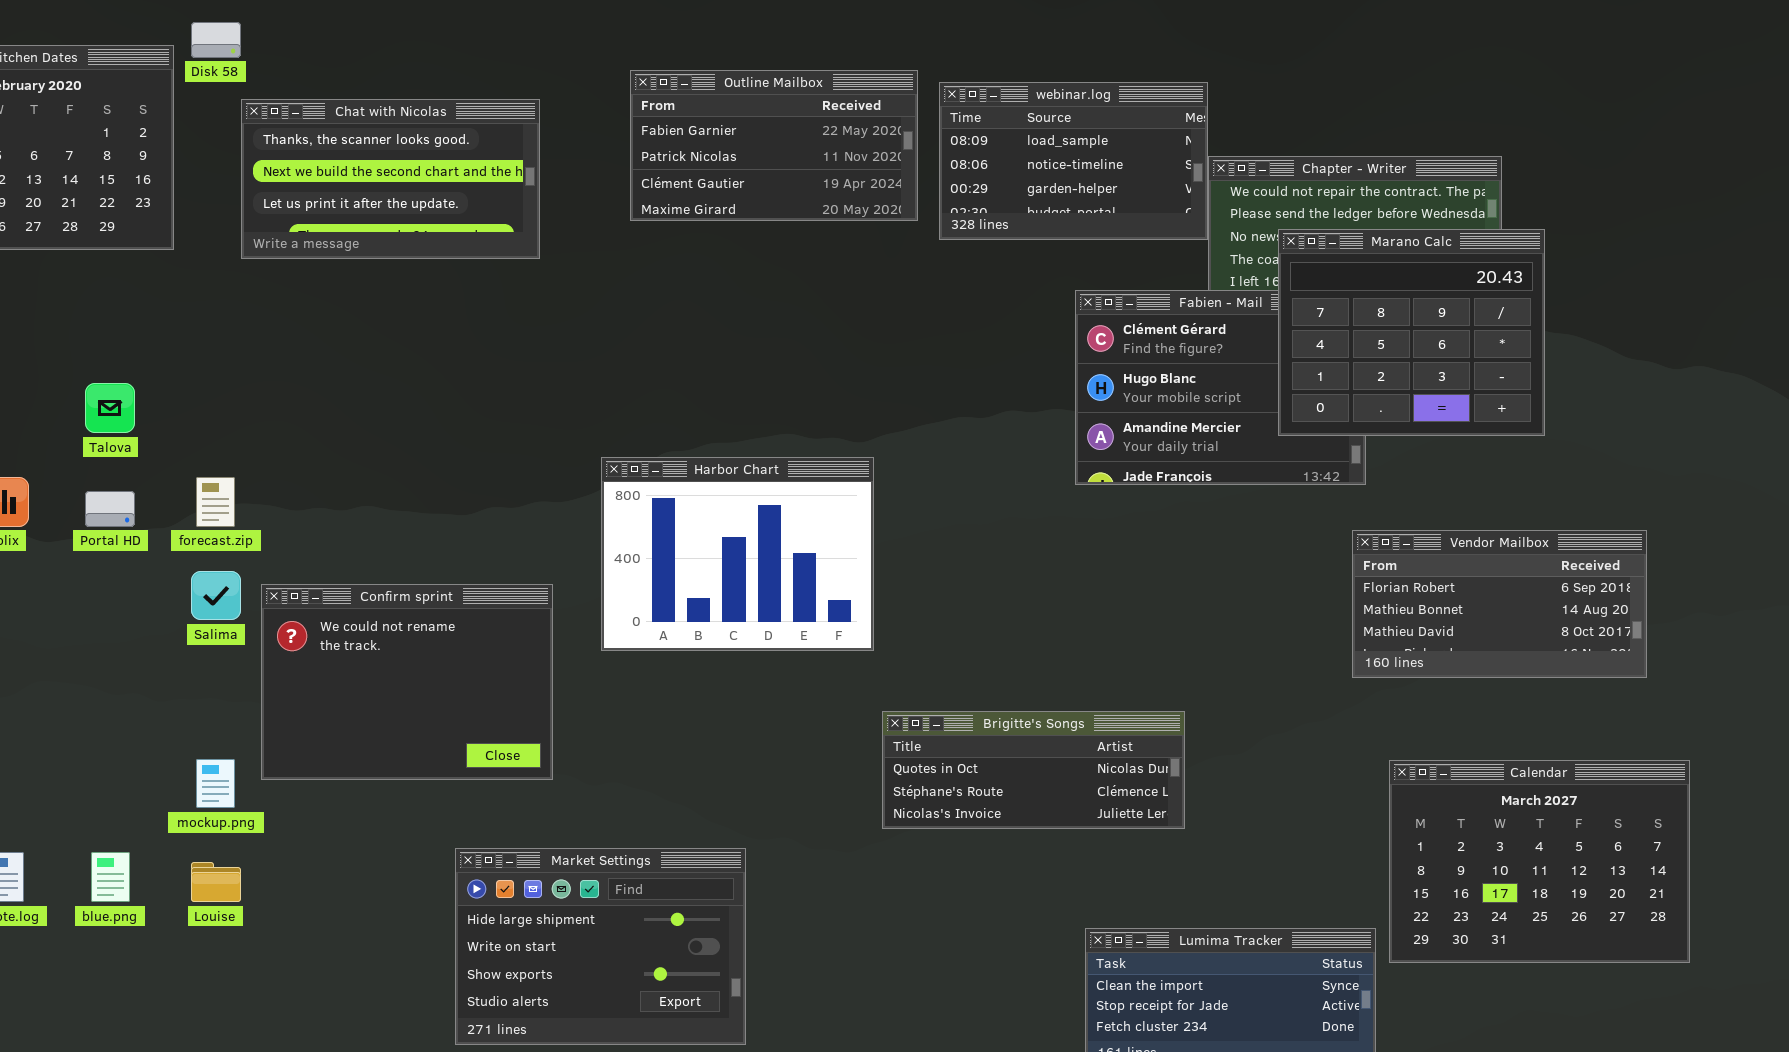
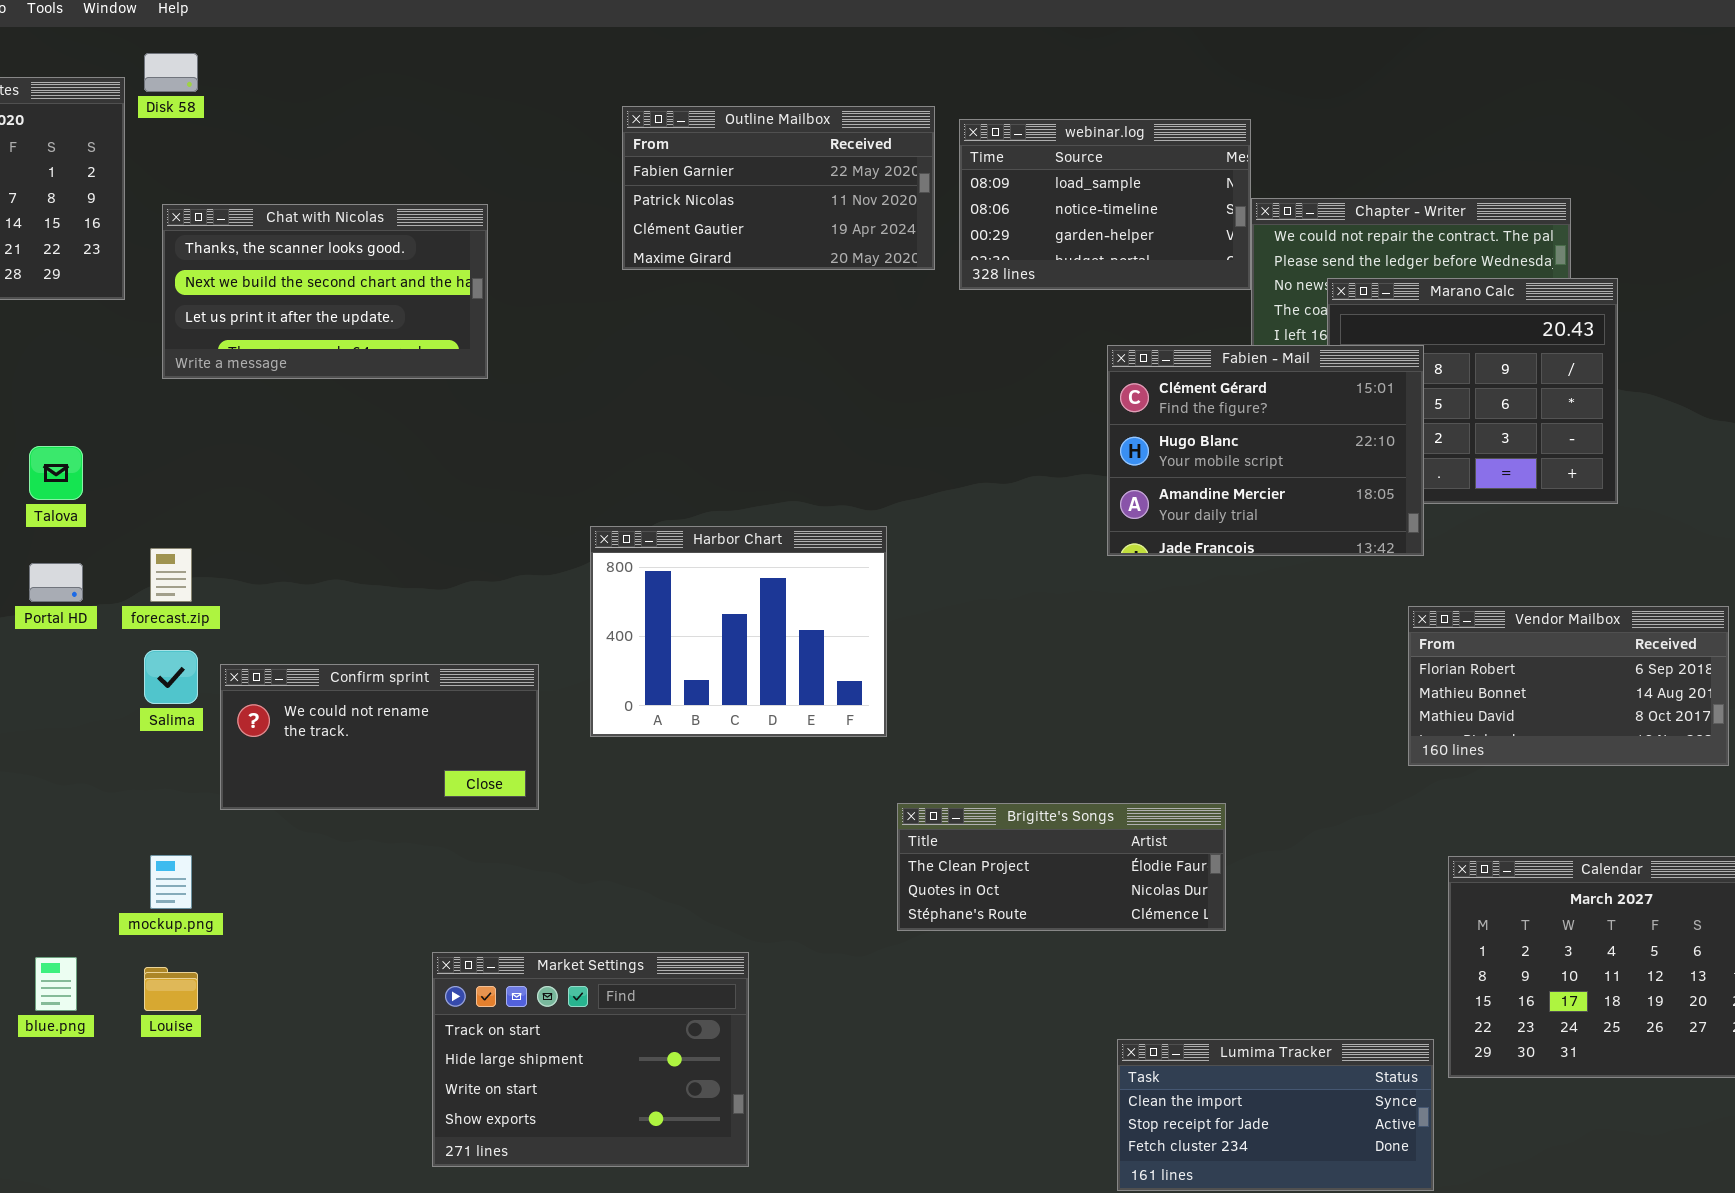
Chat with Nicolas: [241,99,540,259] -> [162,204,488,379], moved
Fabien - Mail: [1075,290,1366,485] -> [1107,345,1424,556], raised
Confirm sprint: [261,584,553,780] -> [220,664,539,810], resized
Brigitte's Songs: [882,711,1185,829] -> [897,803,1226,931], scrolled up 1 row
Market Settings: [455,848,746,1045] -> [432,952,749,1167], scrolled up 1 row

